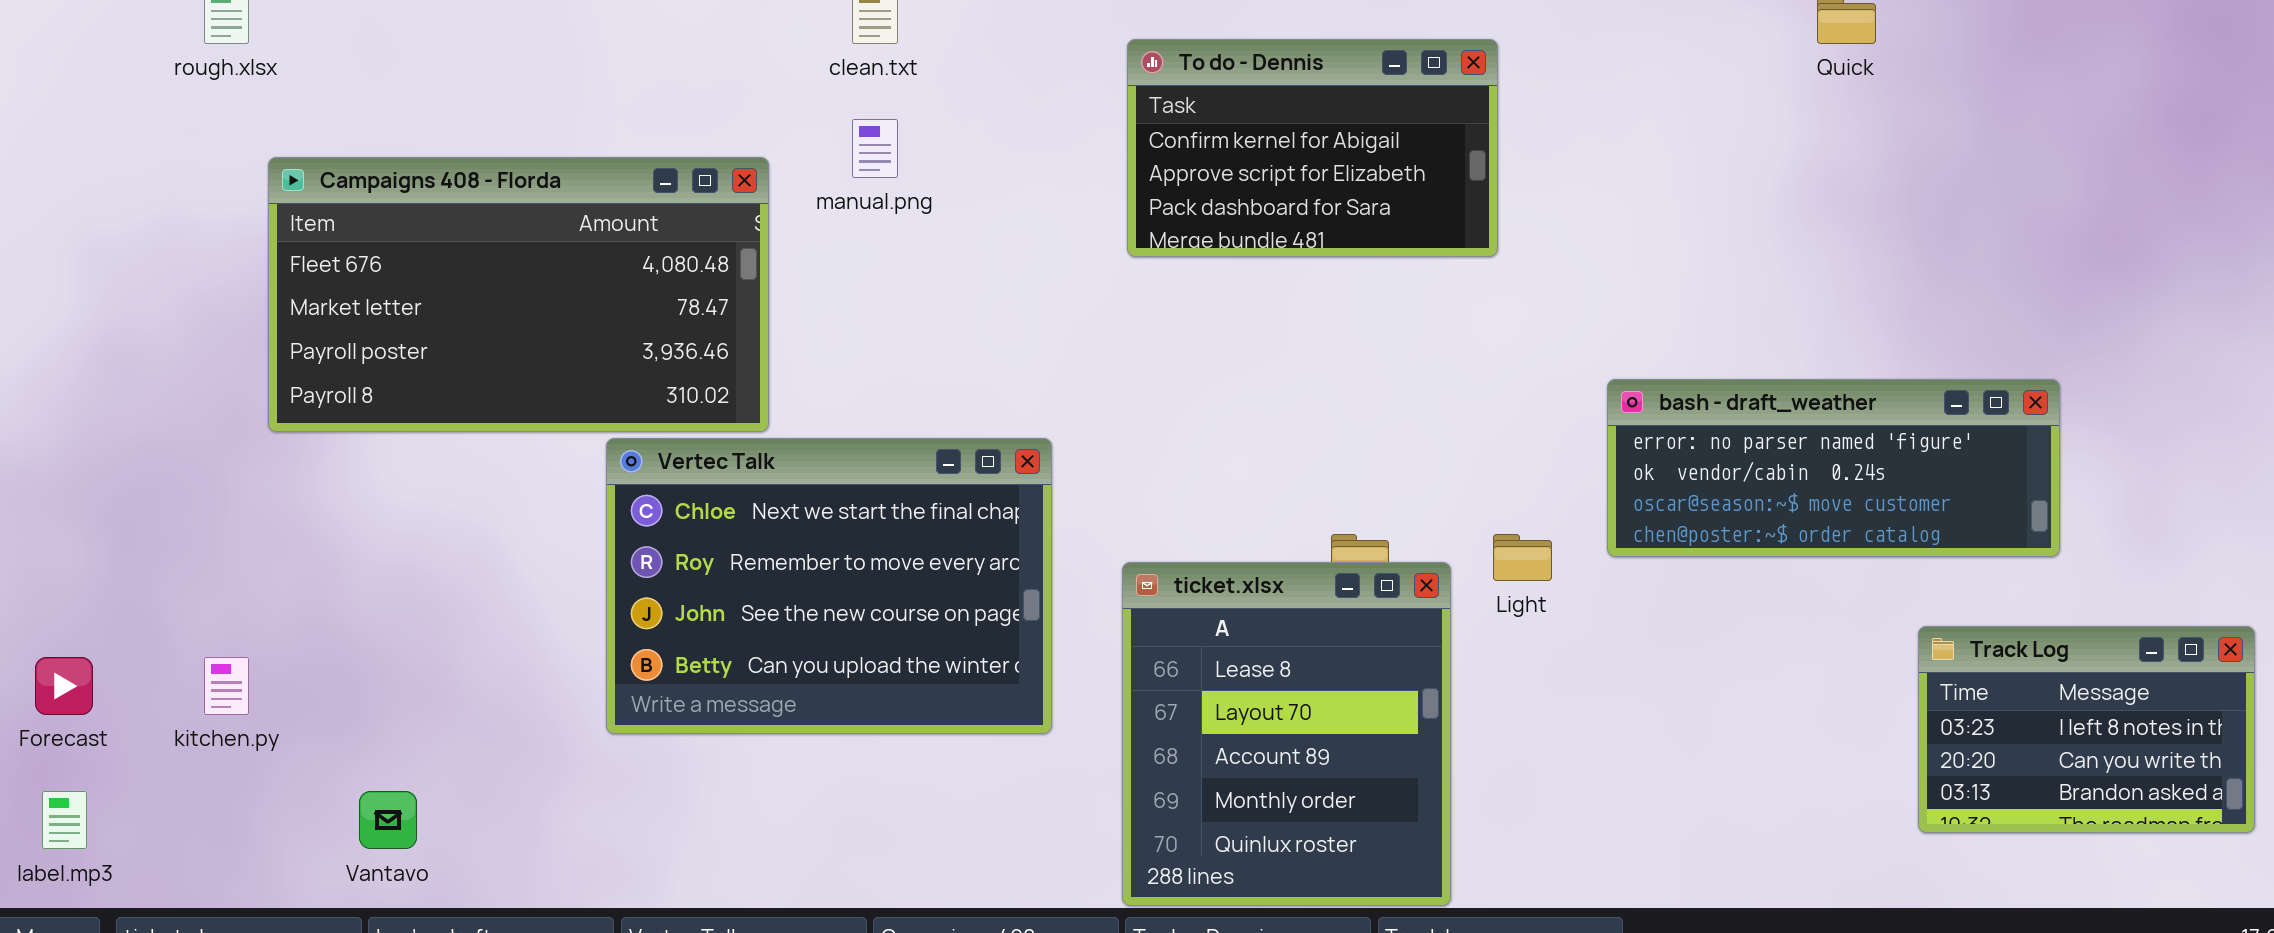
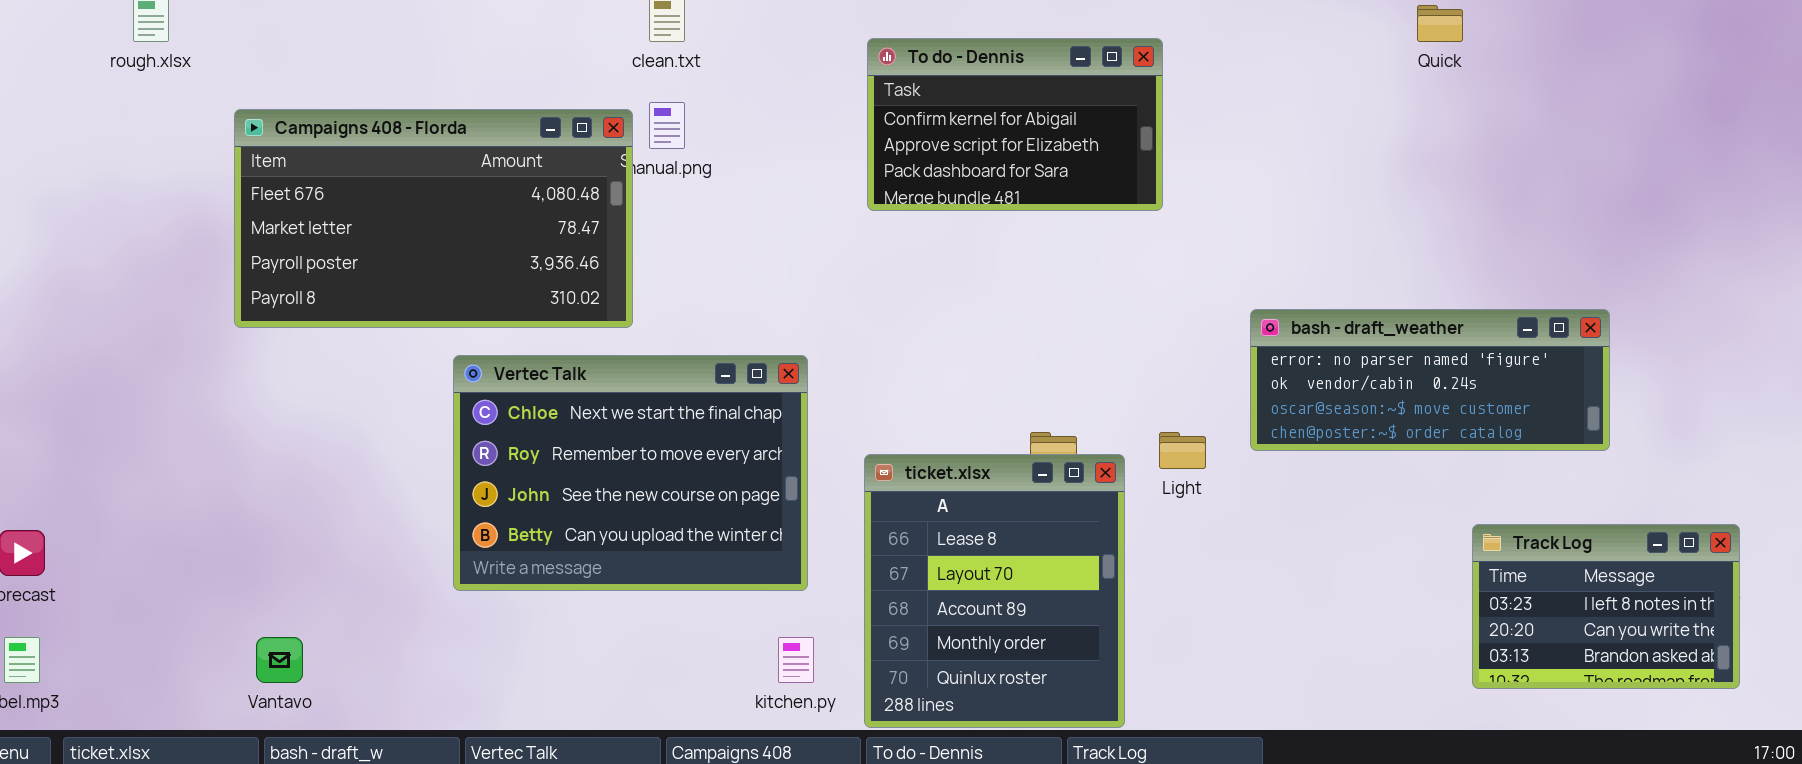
Campaigns 408 - Florda: [268,157,769,432] -> [234,109,633,328], moved
Track Log: [1918,626,2255,833] -> [1472,524,1740,689], moved
kitchen.py: [204,657,249,715] -> [778,637,814,683], moved

